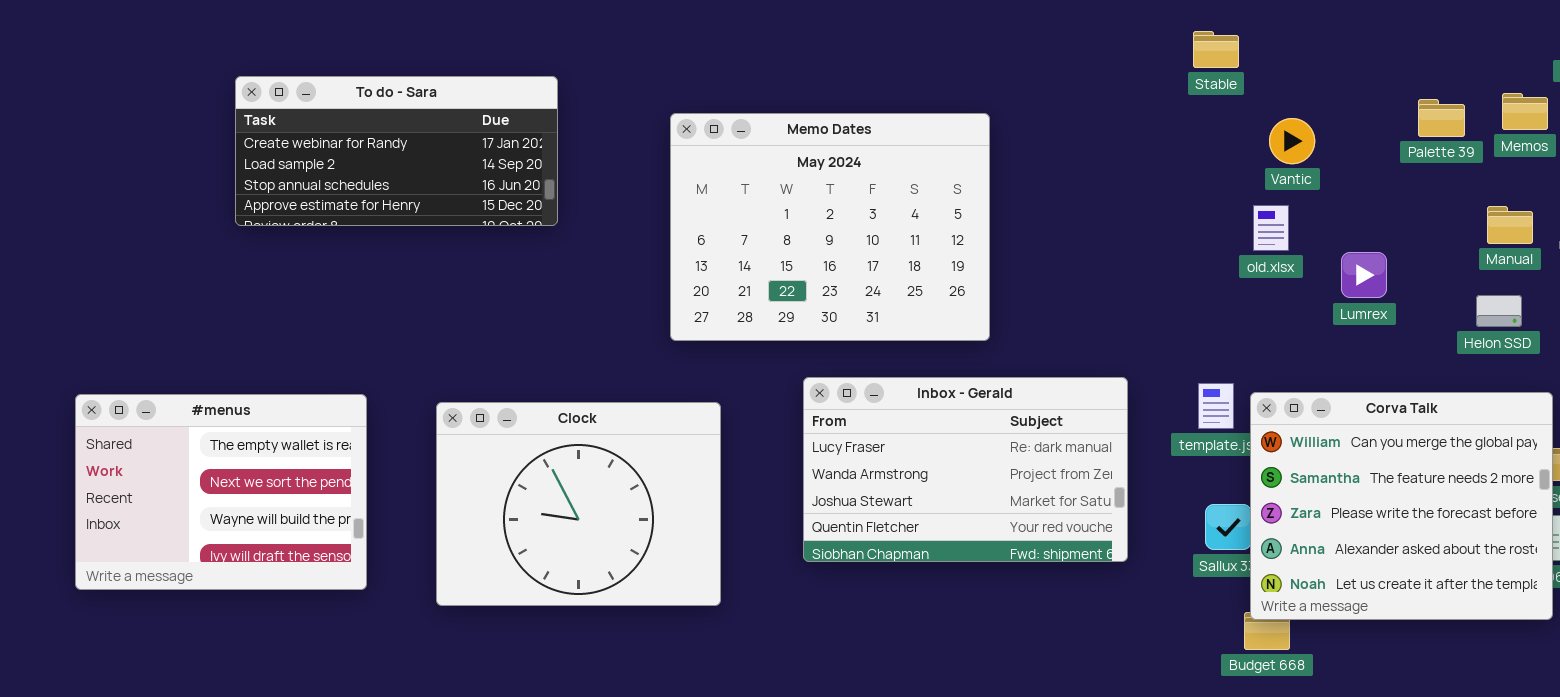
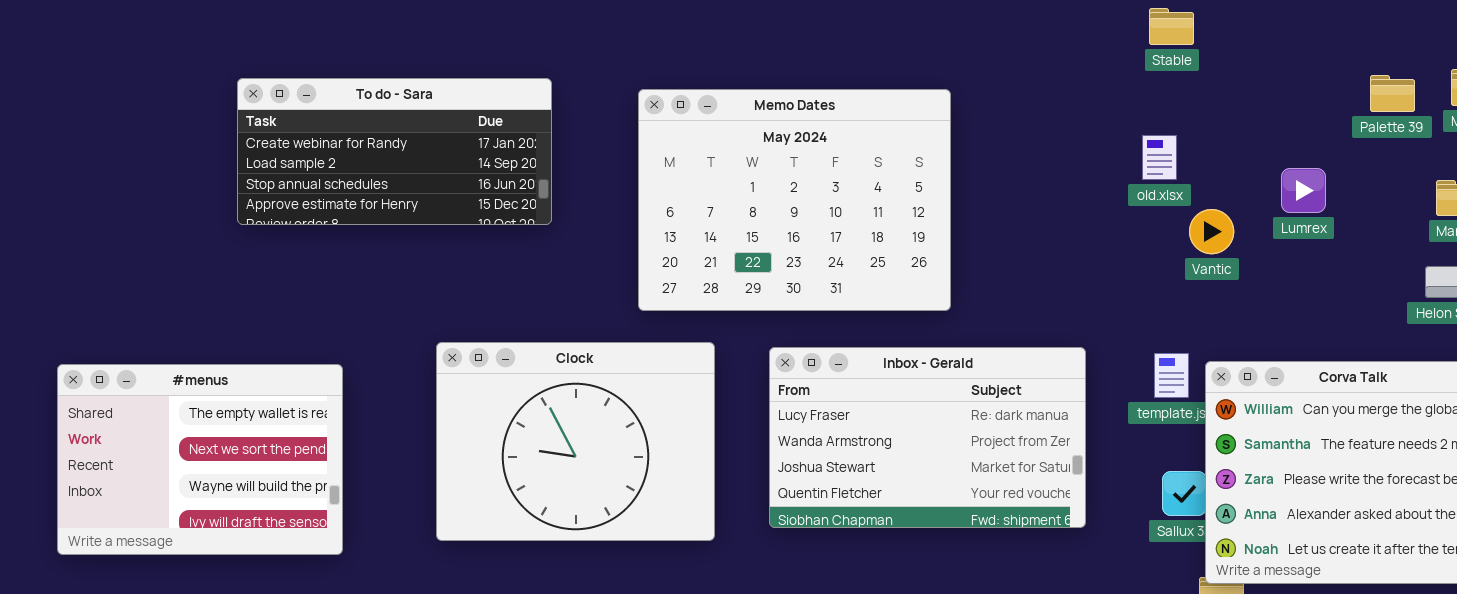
To do - Sara: [235,76,558,226] -> [237,78,552,225], moved
Vantic: [1269,118,1315,164] -> [1189,209,1234,254], moved
old.xlsx: [1253,205,1289,251] -> [1142,135,1177,180], moved
Lumrex: [1341,252,1387,298] -> [1281,168,1326,213], moved
Clock: [436,402,721,606] -> [436,342,715,541], moved

